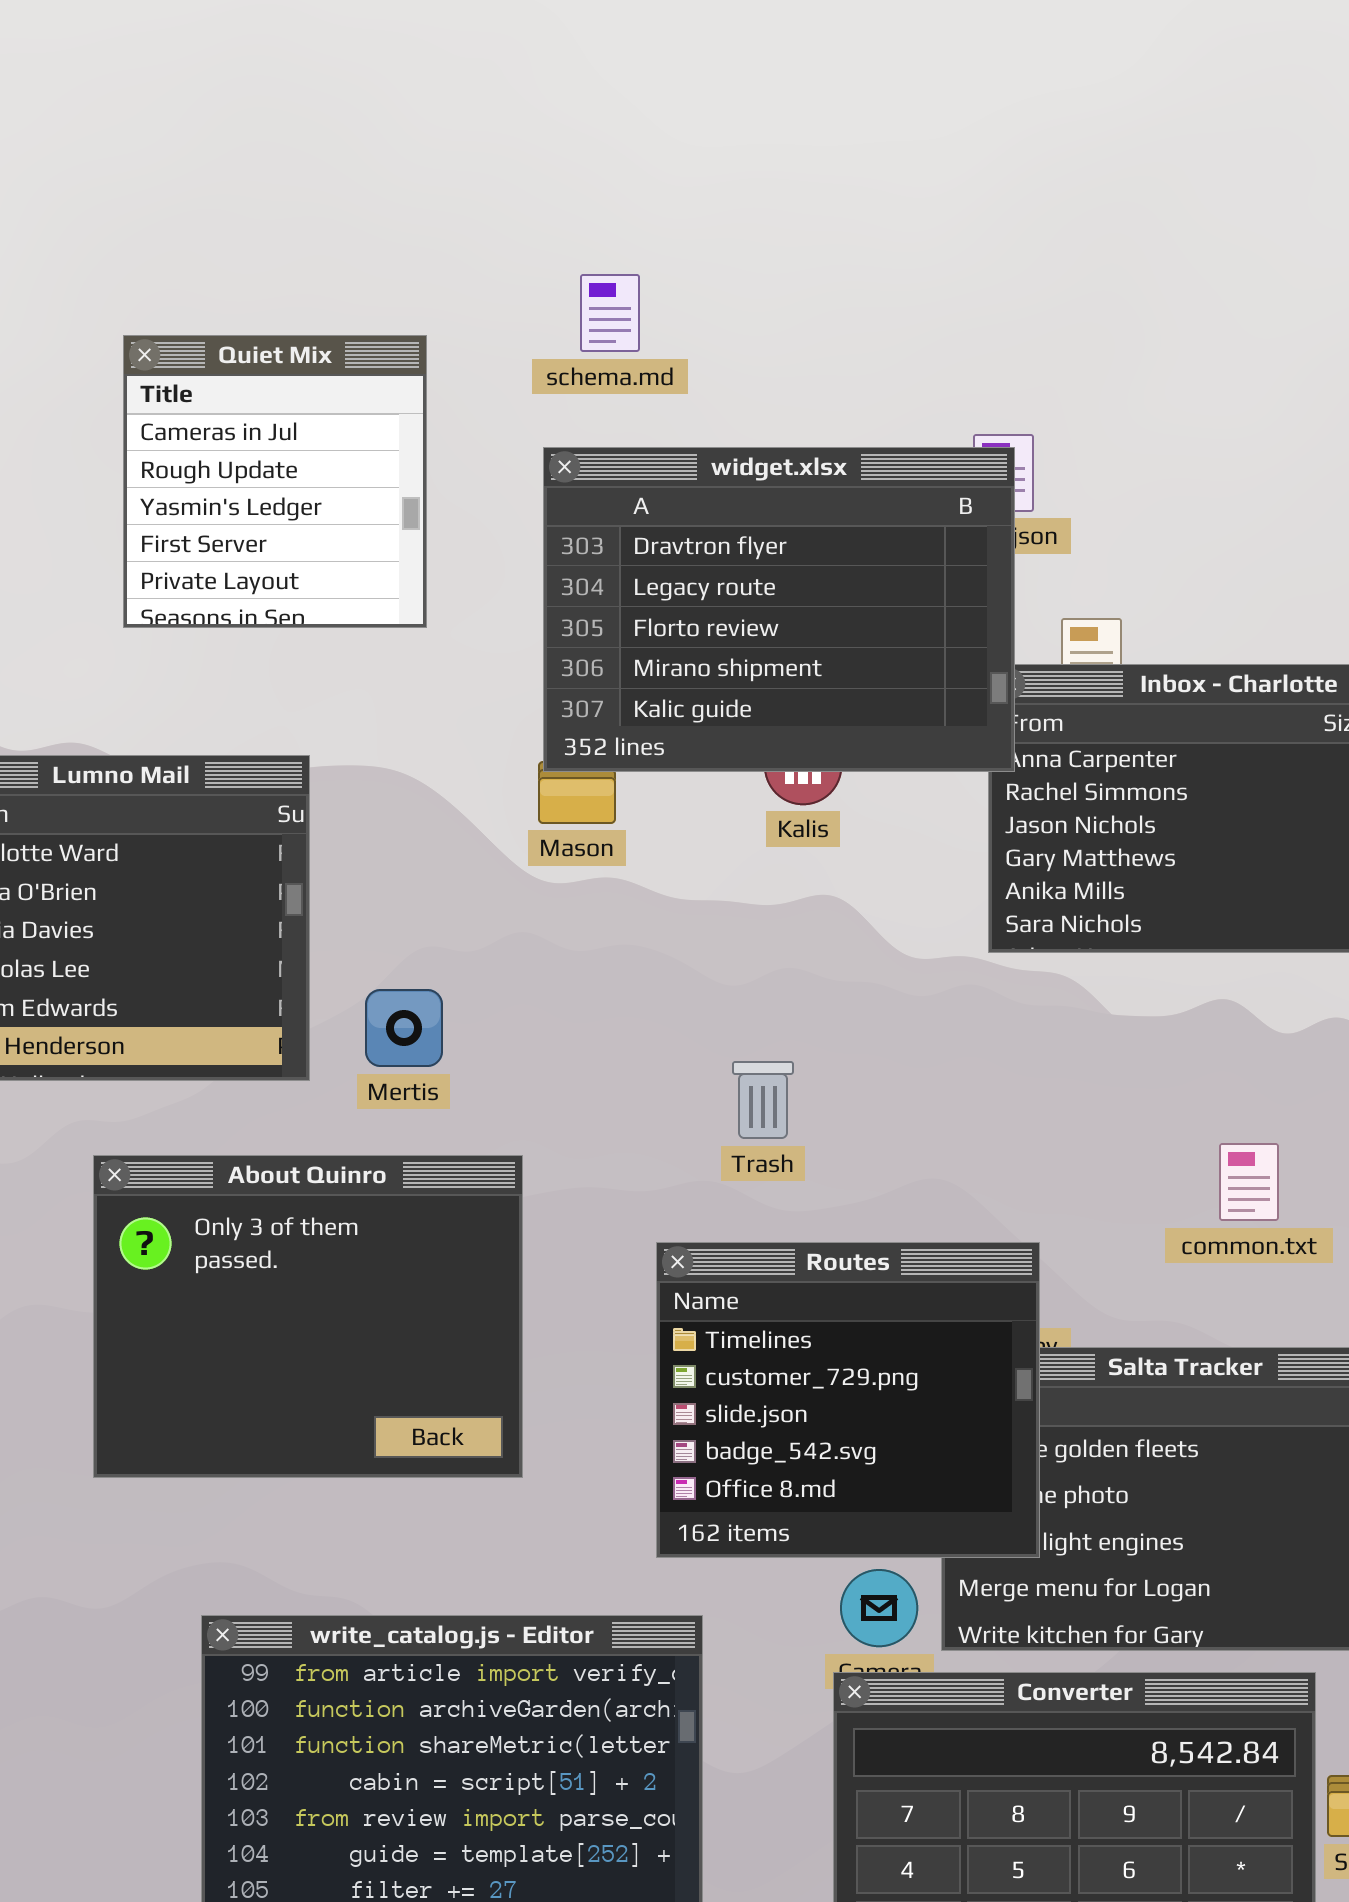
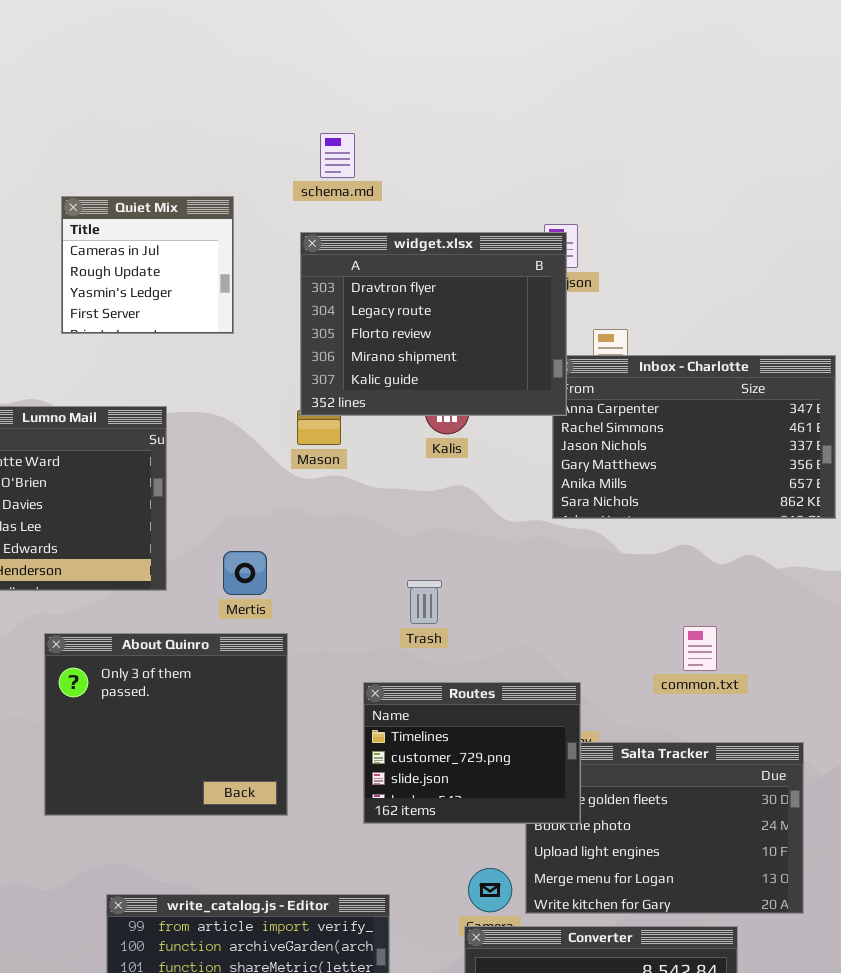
Quiet Mix: [123,335,427,628] -> [61,196,234,334], resized
Mertis: [365,989,443,1067] -> [223,551,267,595], moved
Routes: [656,1242,1040,1558] -> [363,682,581,824], resized

